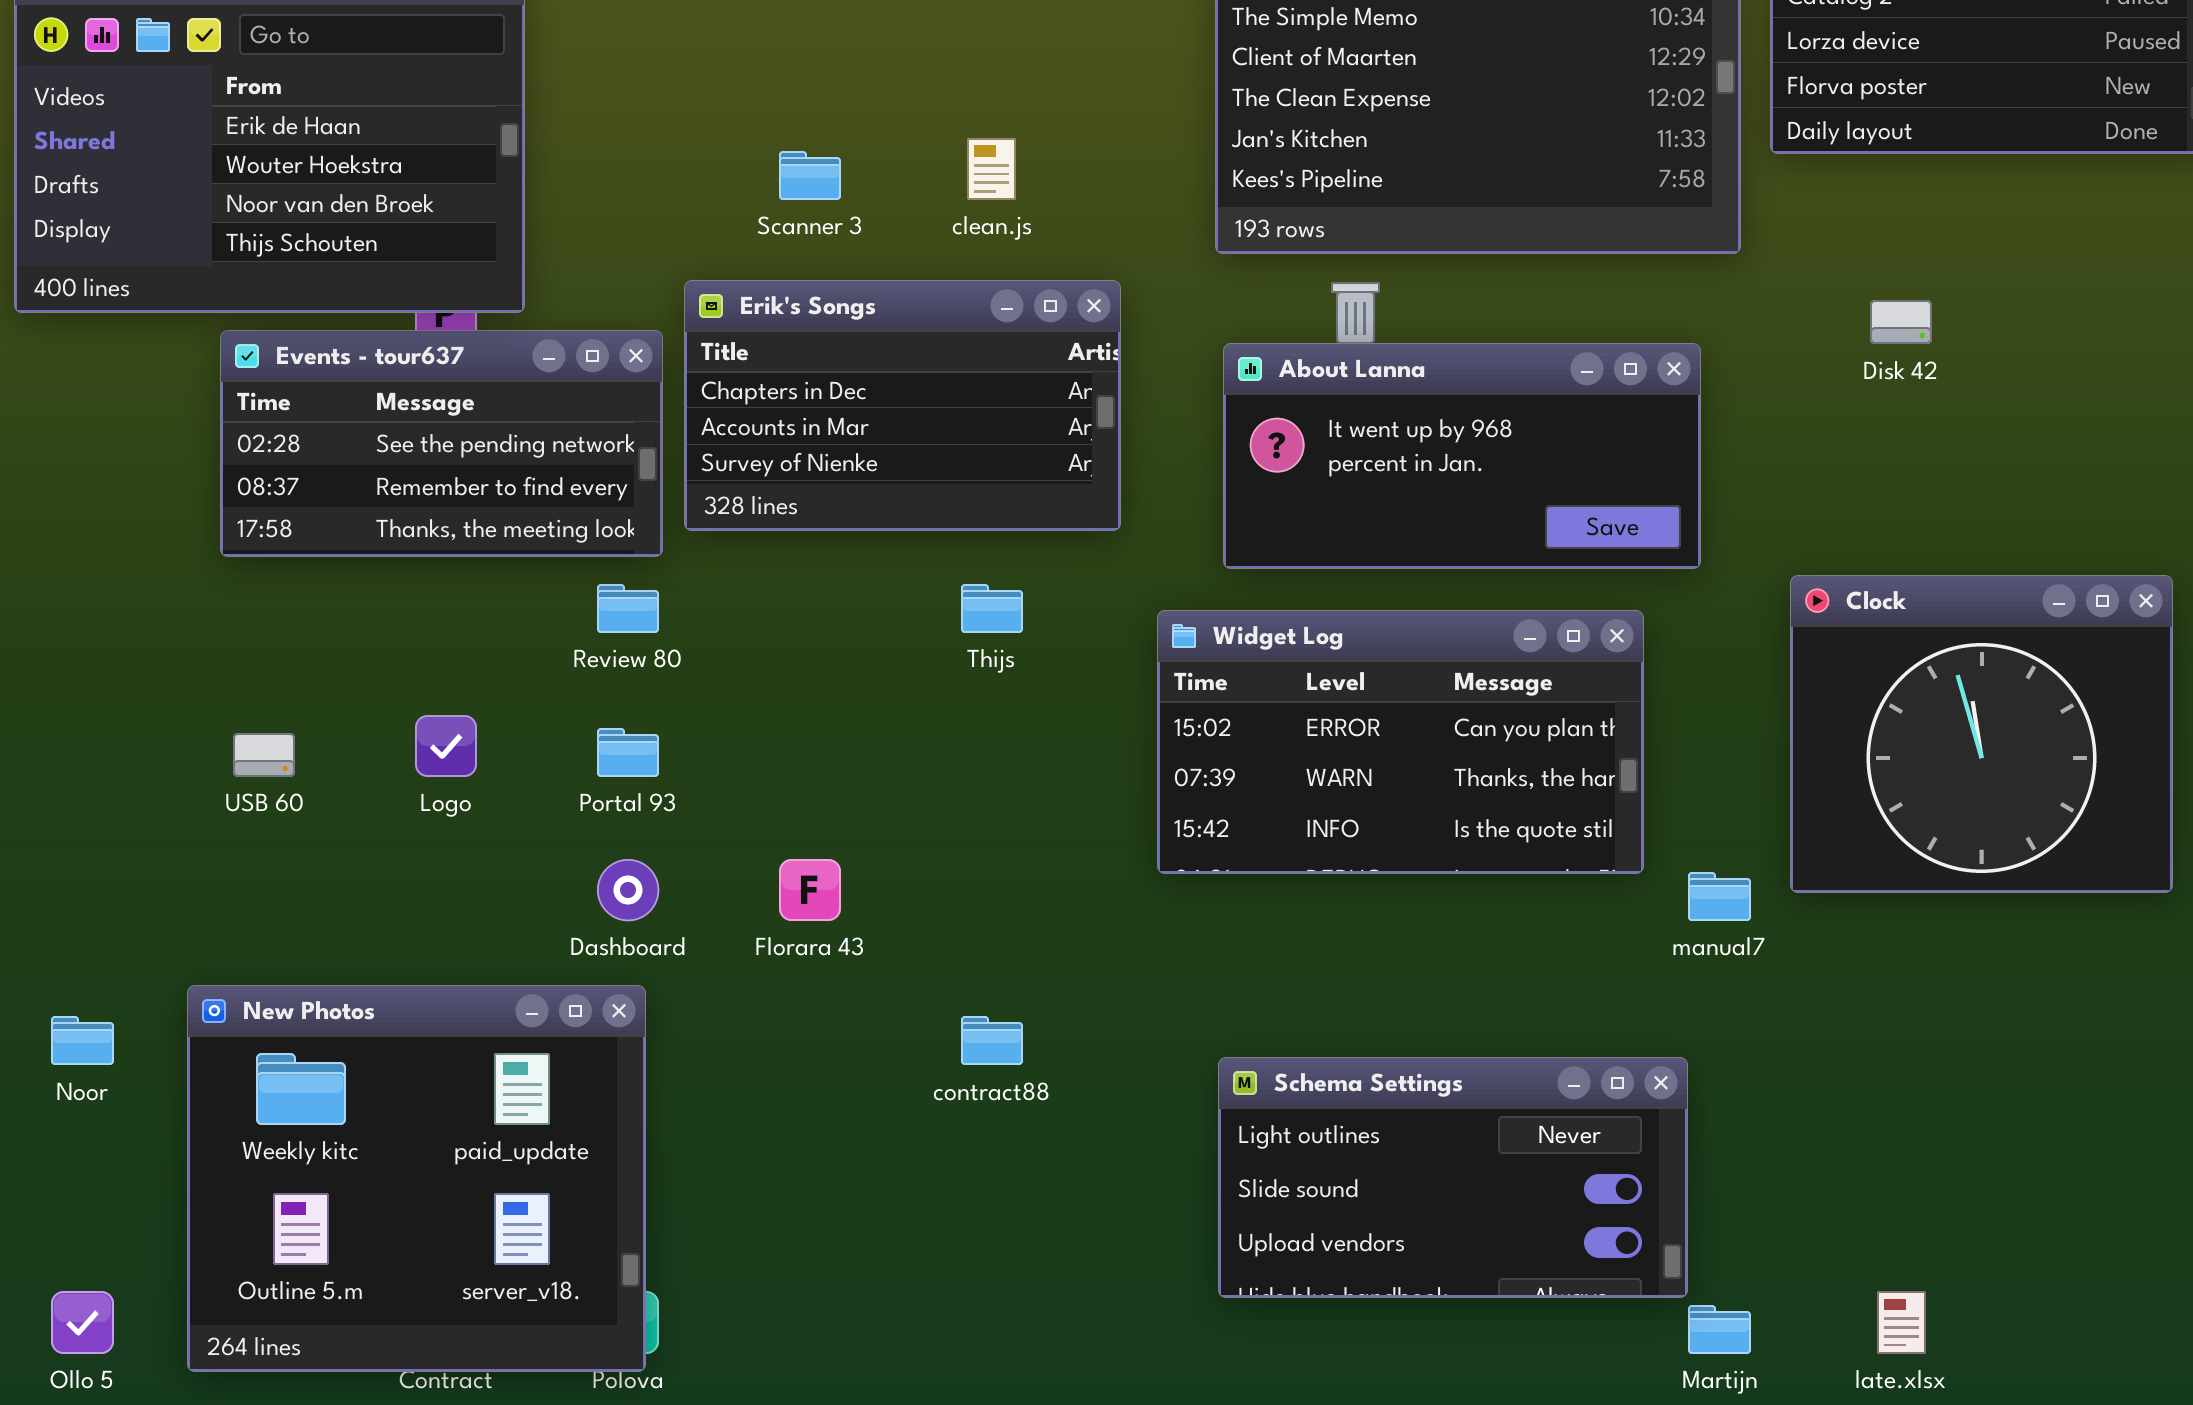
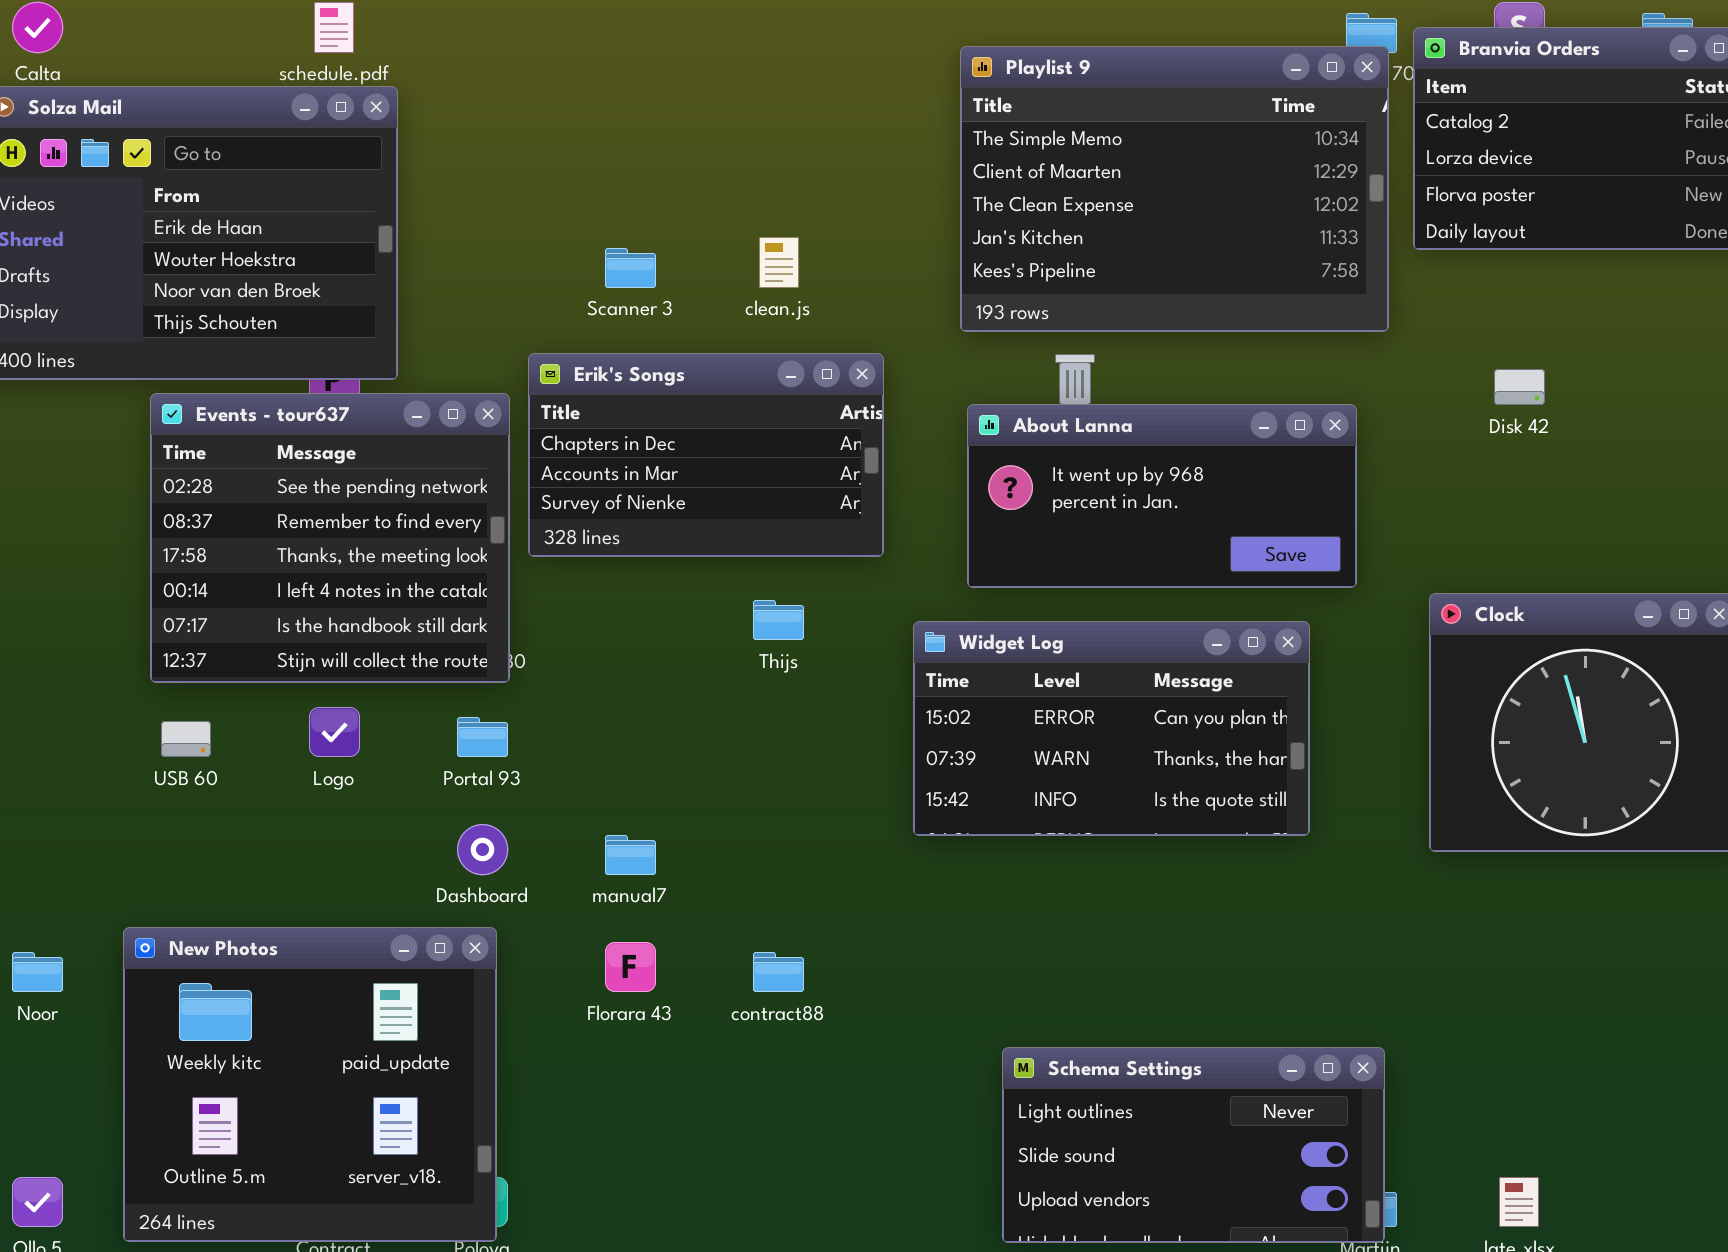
Events - tour637: [220,330,663,557] -> [150,393,510,683], resized
Florara 43: [779,859,841,921] -> [605,942,656,992], moved
manual7: [1688,872,1751,921] -> [605,835,656,875], moved
Schema Settings: [1218,1057,1688,1298] -> [1002,1047,1385,1243], moved

